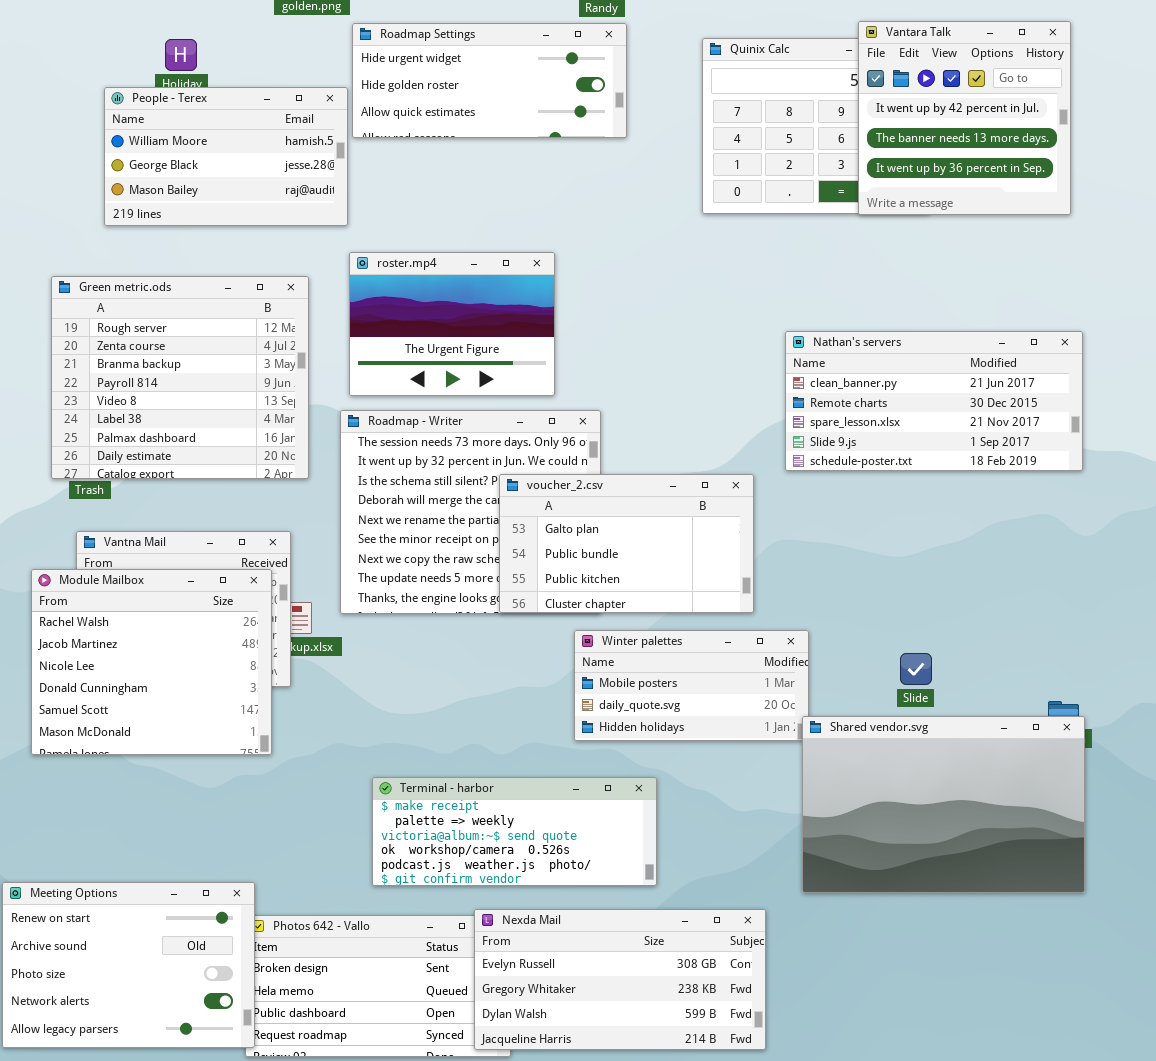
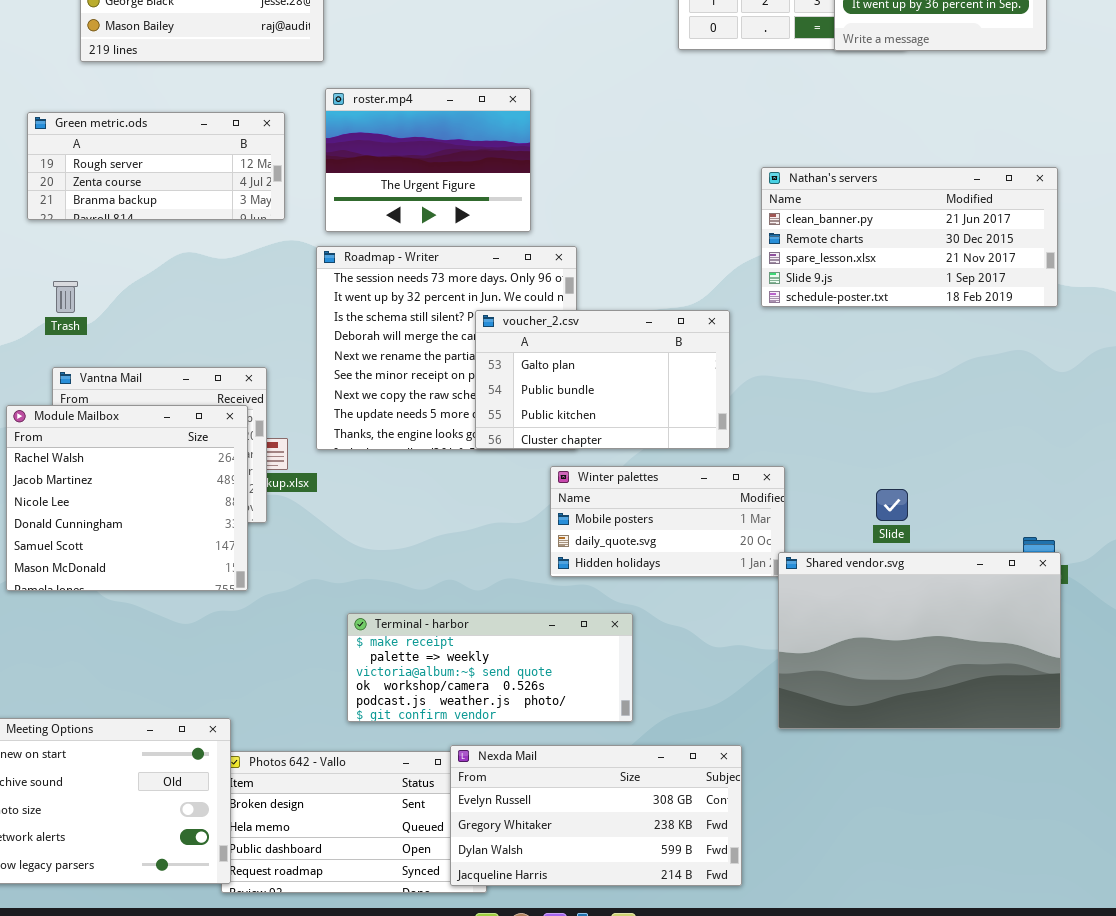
Green metric.ods: [51,276,309,479] -> [27,112,285,220], resized

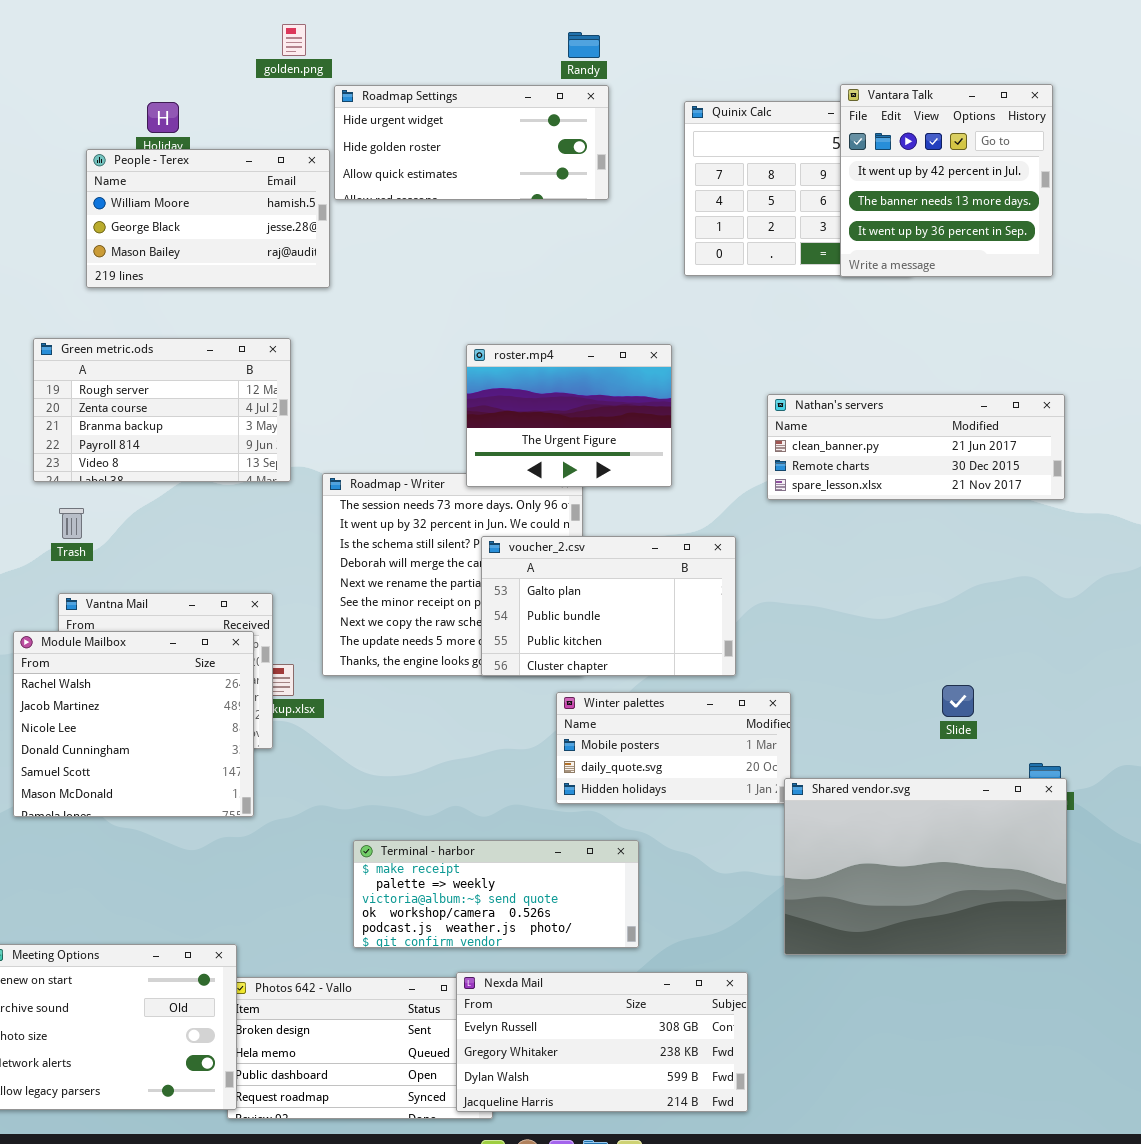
roster.mp4: [325,88,531,232] -> [466,344,672,487], moved
Green metric.ods: [27,112,285,220] -> [33,338,291,482], resized
Nathan's servers: [761,167,1058,307] -> [767,394,1065,500], resized
Slide: [876,489,908,521] -> [942,685,974,717], moved

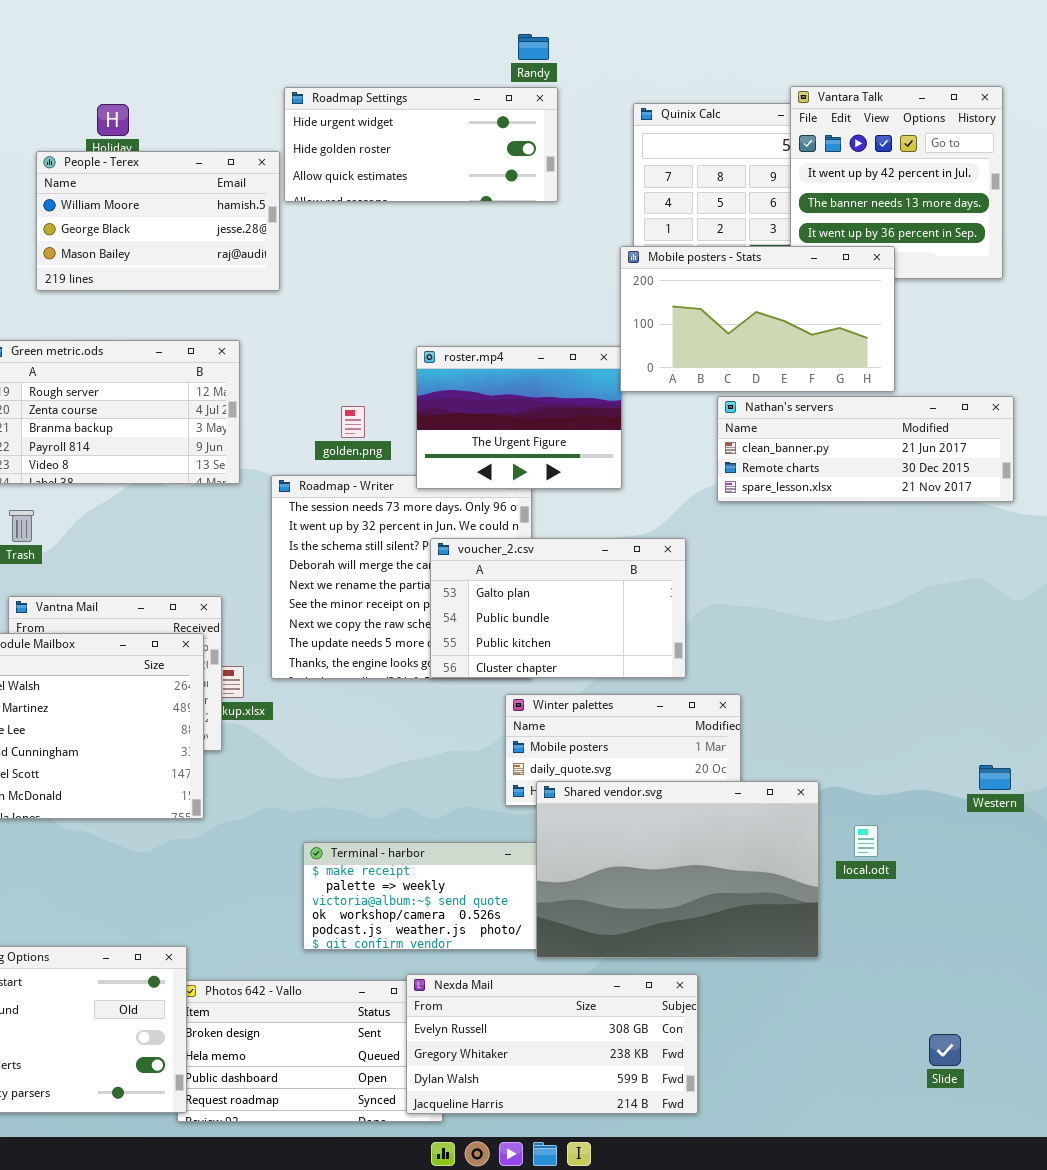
golden.png: [282,24,306,56] -> [341,406,365,438], moved
Mobile posters - Stats: none -> [620,246,895,392], opened
Slide: [942,685,974,717] -> [929,1034,961,1066], moved
Shared vendor.svg: [784,778,1067,955] -> [536,781,819,958], moved

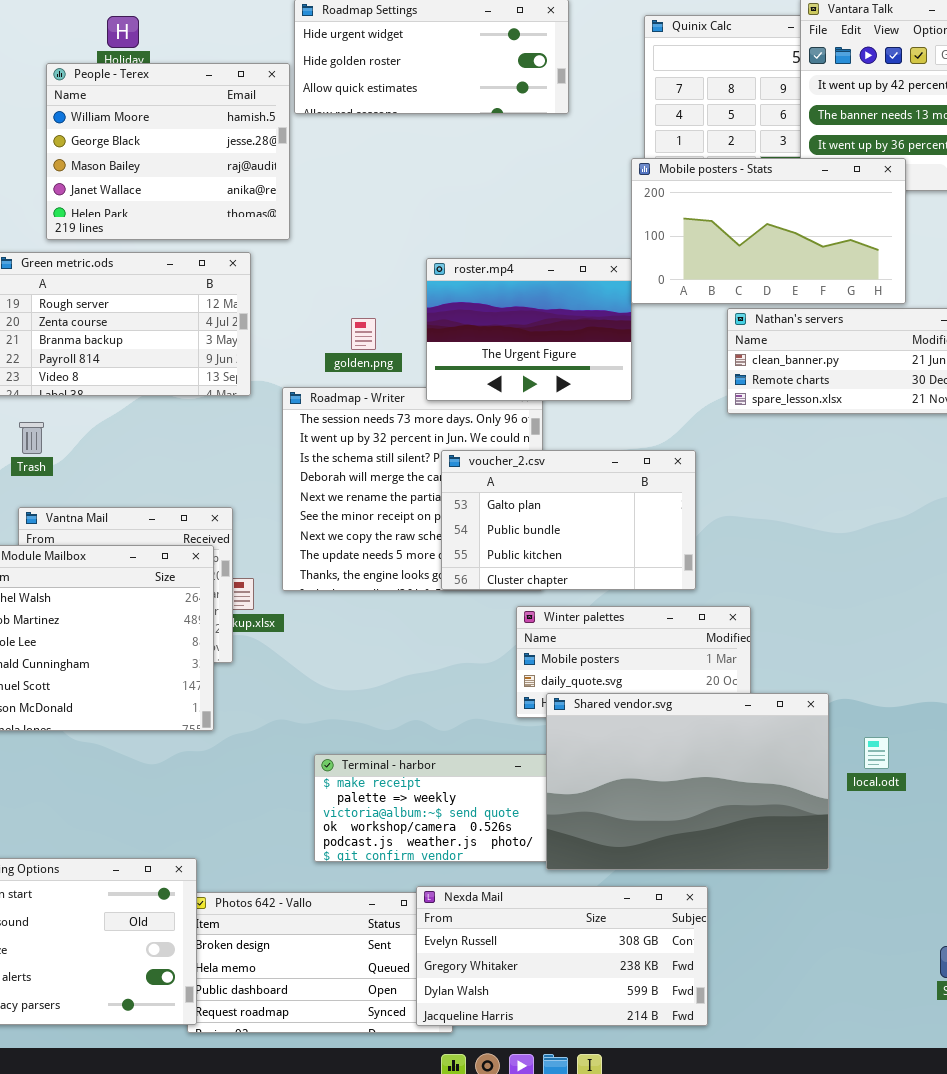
People - Terex: [36,151,280,291] -> [46,63,290,240], resized

